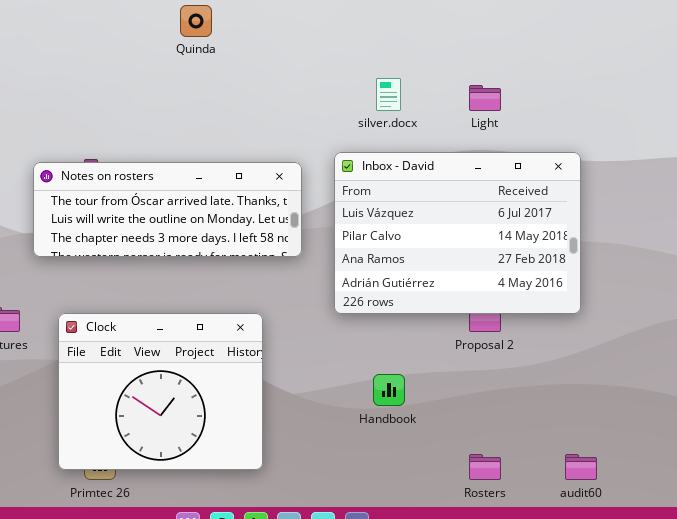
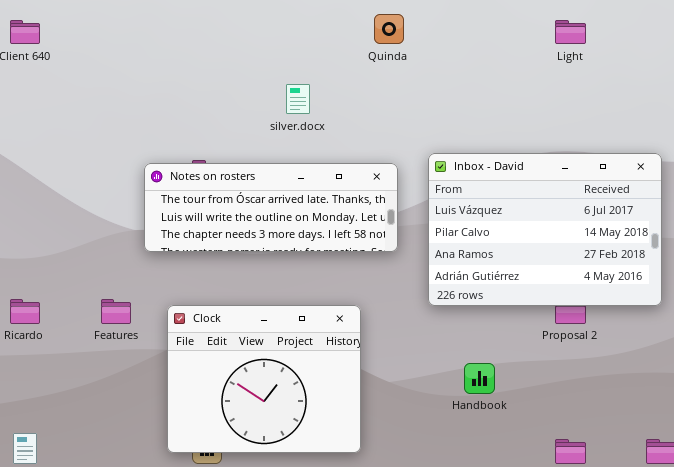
Quinda: [180,5,212,37] -> [374,14,404,44], moved
silver.docx: [376,78,401,111] -> [286,84,310,114], moved
Light: [469,85,501,111] -> [555,20,586,44], moved

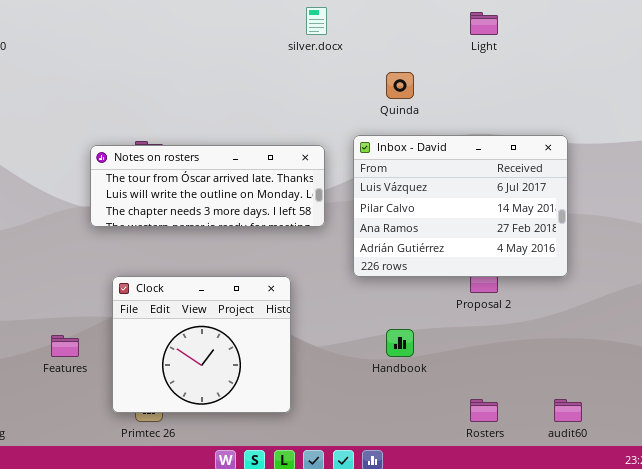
Quinda: [374,14,404,44] -> [386,72,414,99], moved
silver.docx: [286,84,310,114] -> [306,7,327,35], moved
Features: [101,299,131,324] -> [51,335,79,357], moved

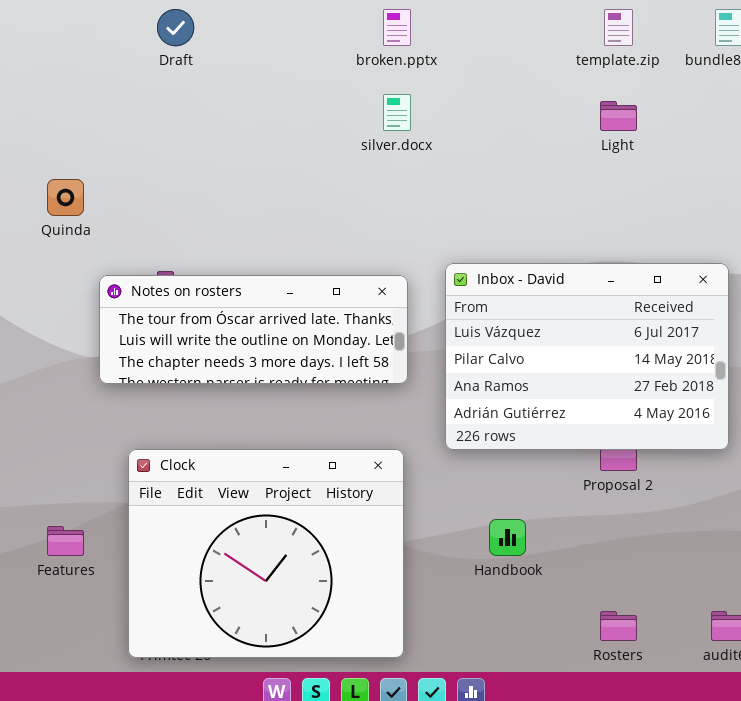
Quinda: [386,72,414,99] -> [47,179,84,216], moved
Clock: [112,276,291,413] -> [128,449,404,658], resized

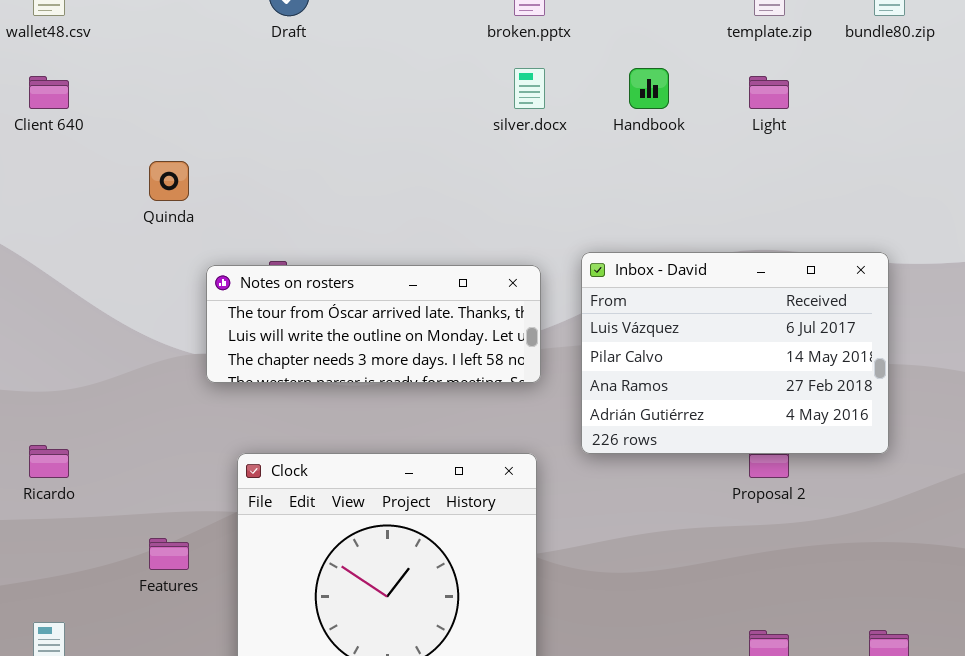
Handbook: [489,519,526,556] -> [629,68,669,109], moved

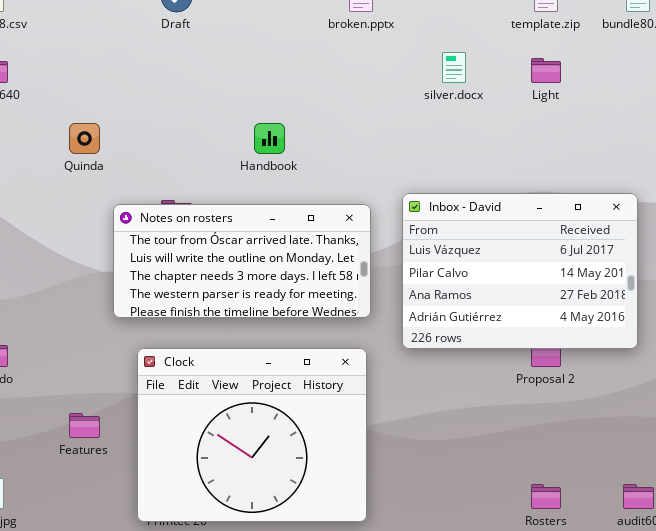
silver.docx: [514,68,545,109] -> [442,52,466,83], moved
Handbook: [629,68,669,109] -> [254,123,285,154], moved
Notes on rosters: [206,265,541,383] -> [113,204,371,318], resized

